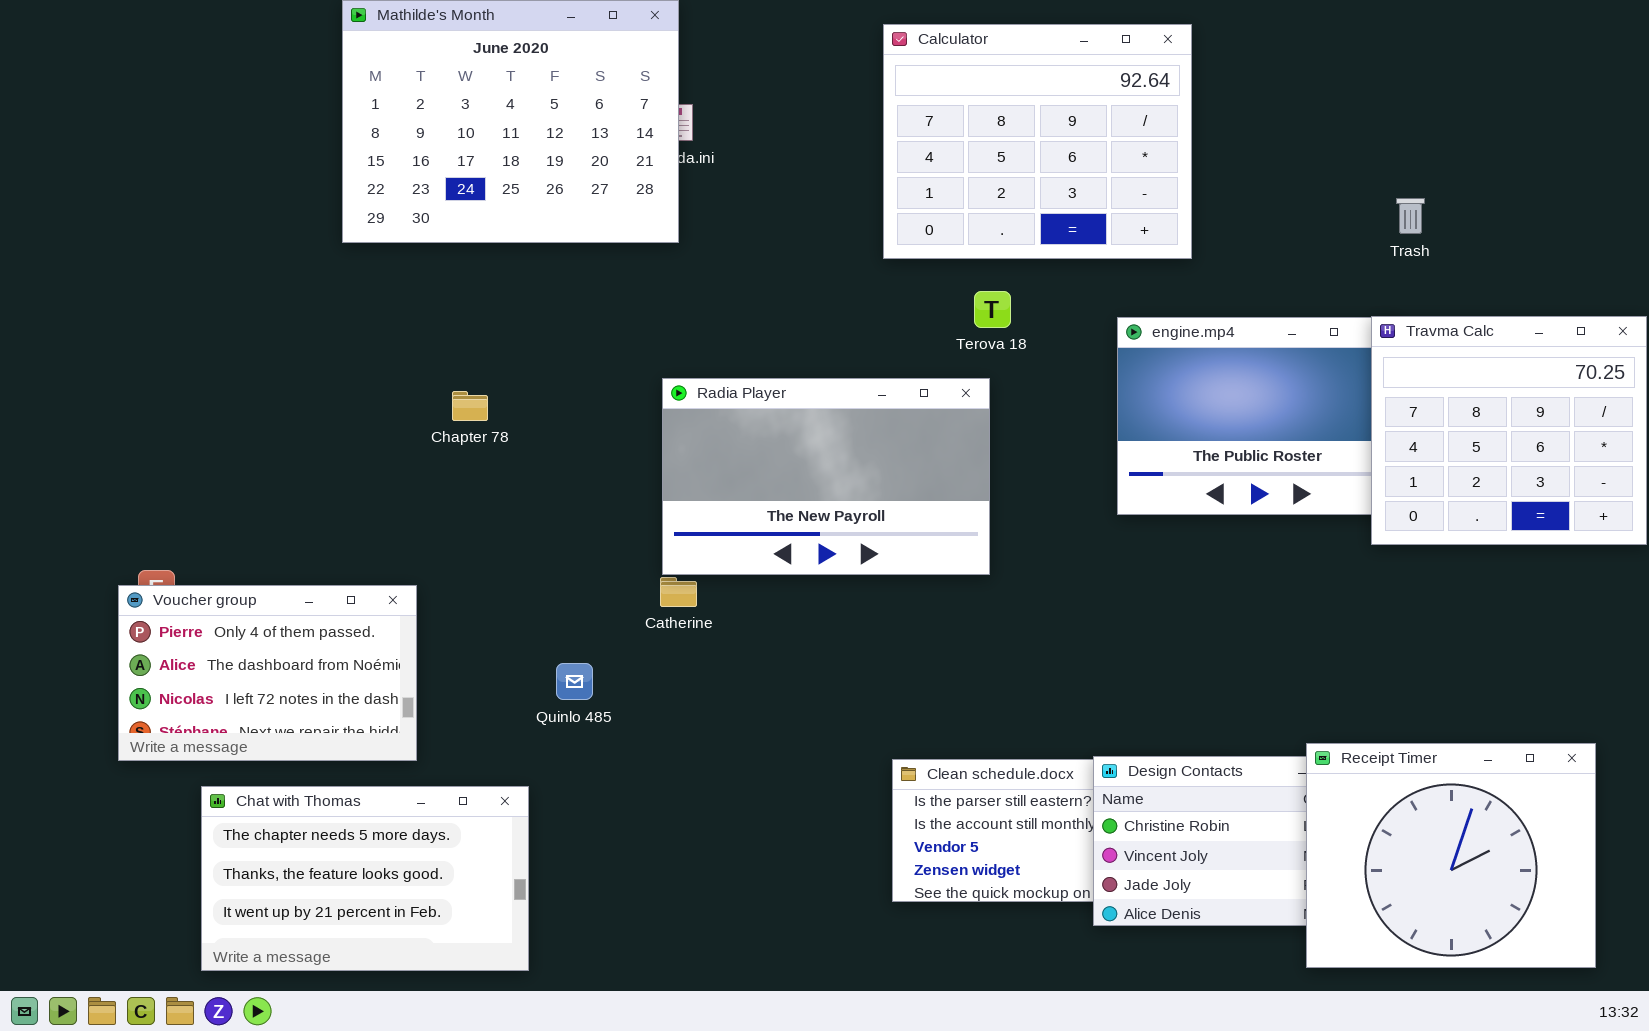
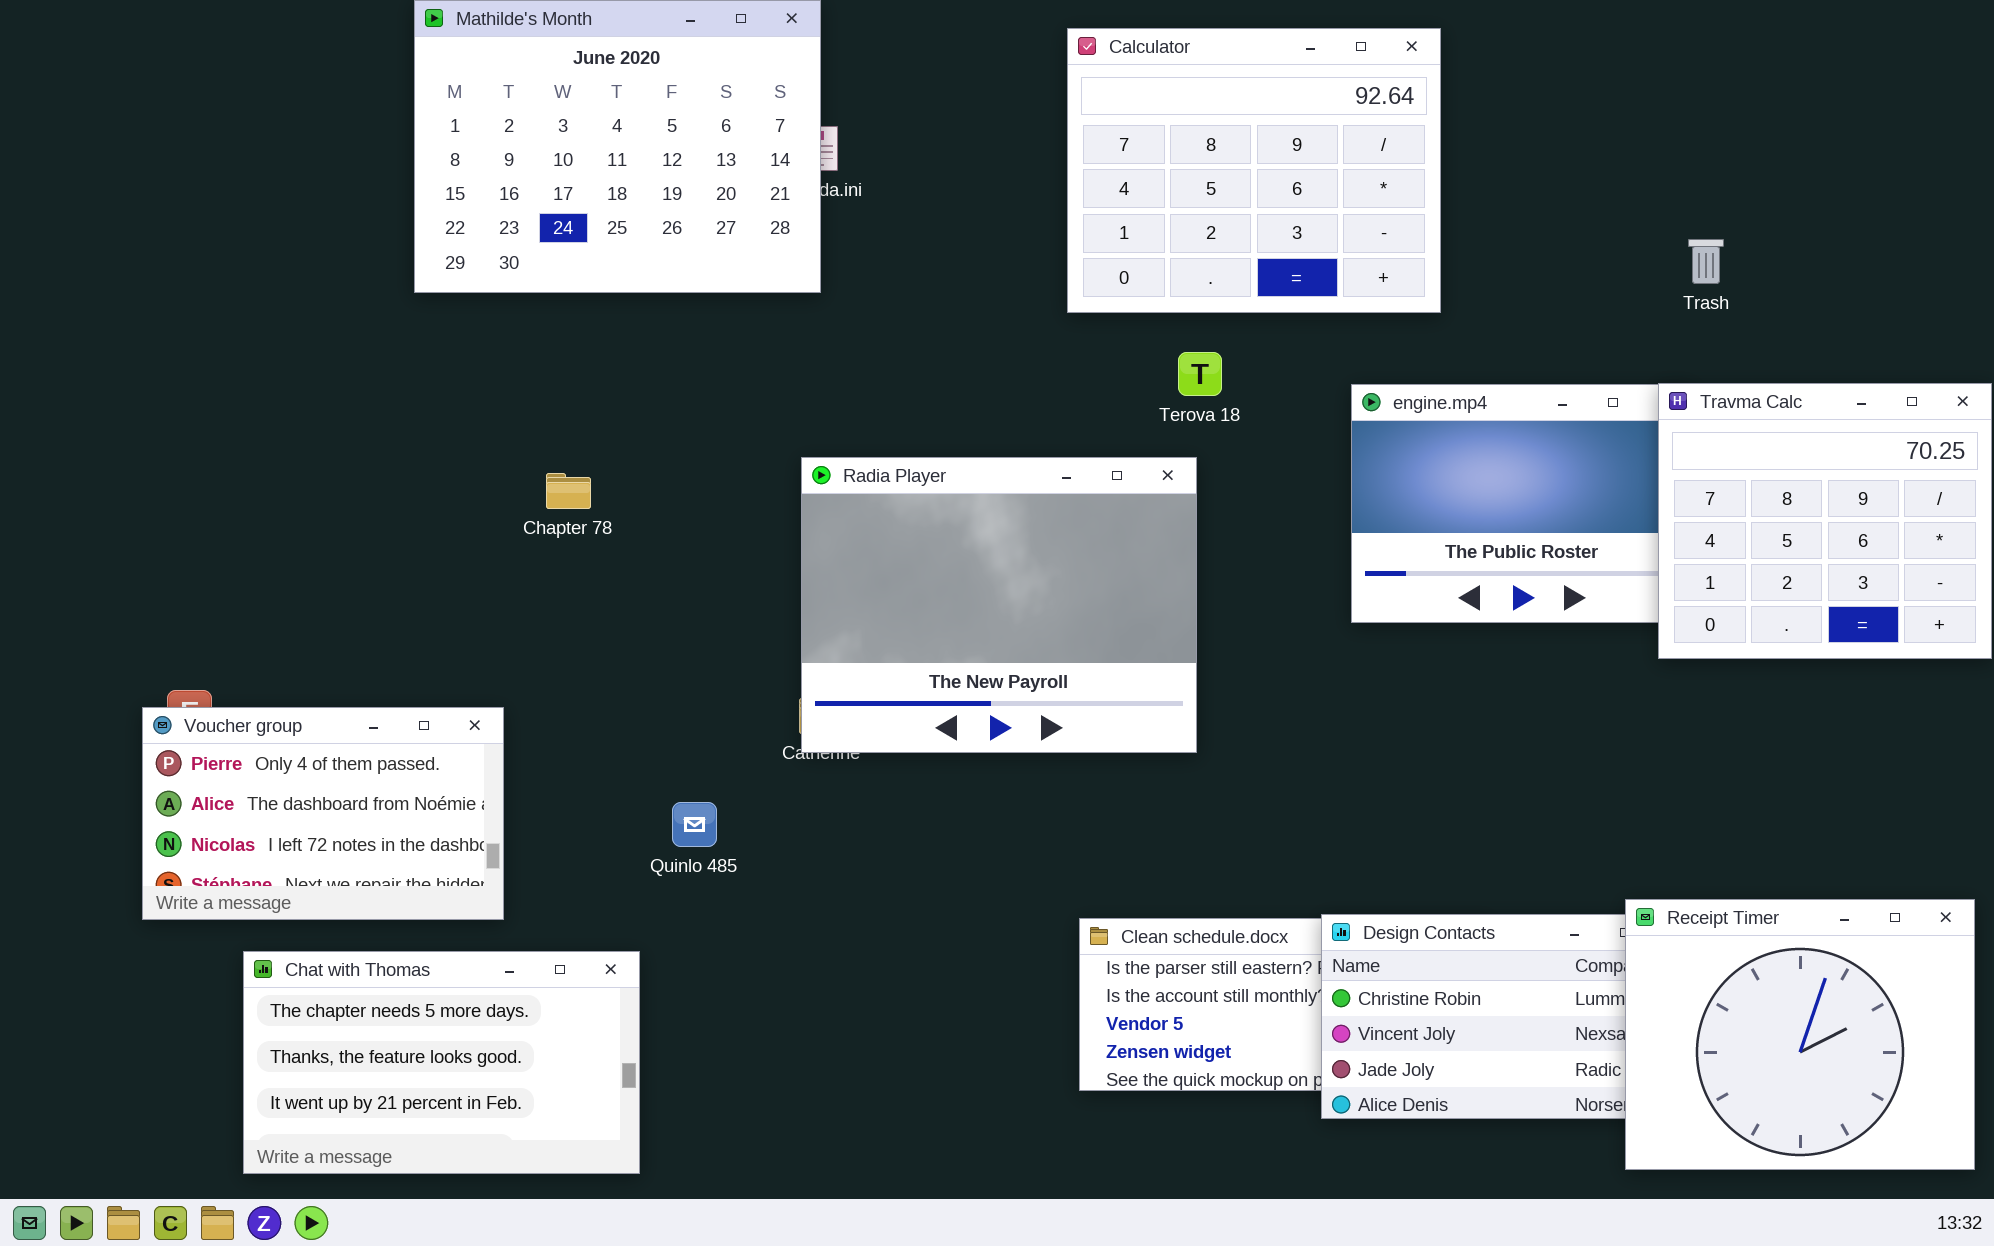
Radia Player: [662,378,990,575] -> [801,457,1197,753], resized
Receipt Timer: [1306,743,1596,968] -> [1625,899,1975,1170], moved

